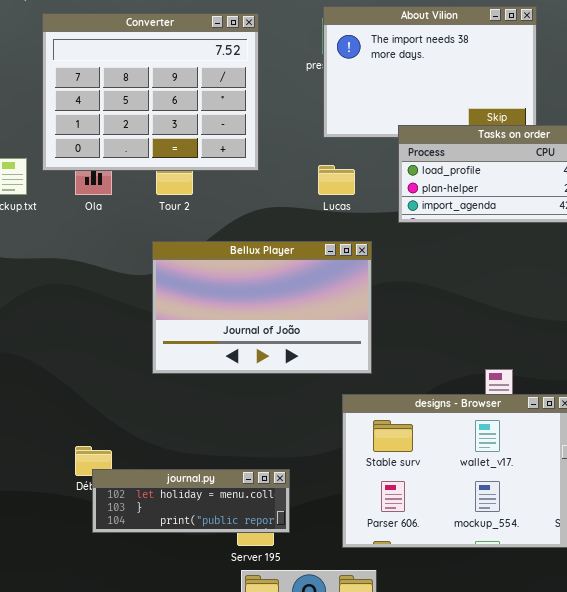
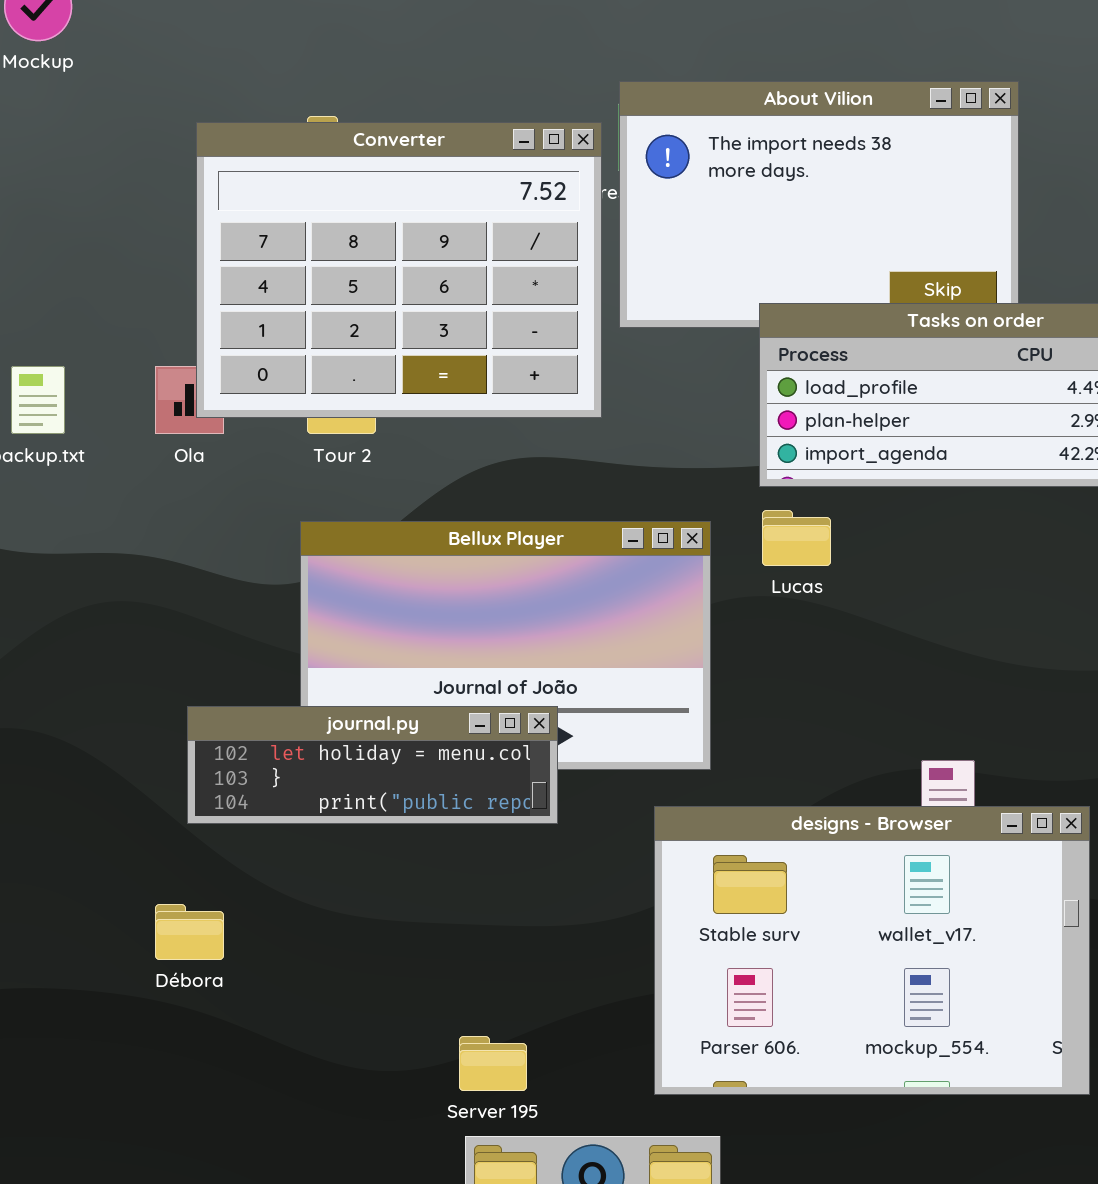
Converter: [42,13,259,171] -> [196,122,602,418], moved
Lucas: [318,165,355,195] -> [762,510,831,566], moved
journal.py: [92,469,290,533] -> [187,706,558,824], moved

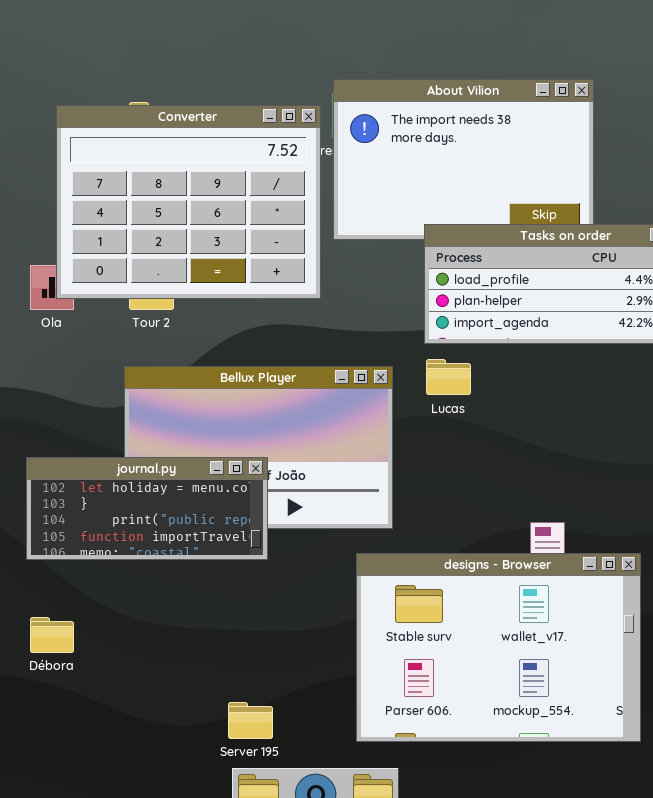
journal.py: [187,706,558,824] -> [26,457,268,560], moved, resized

